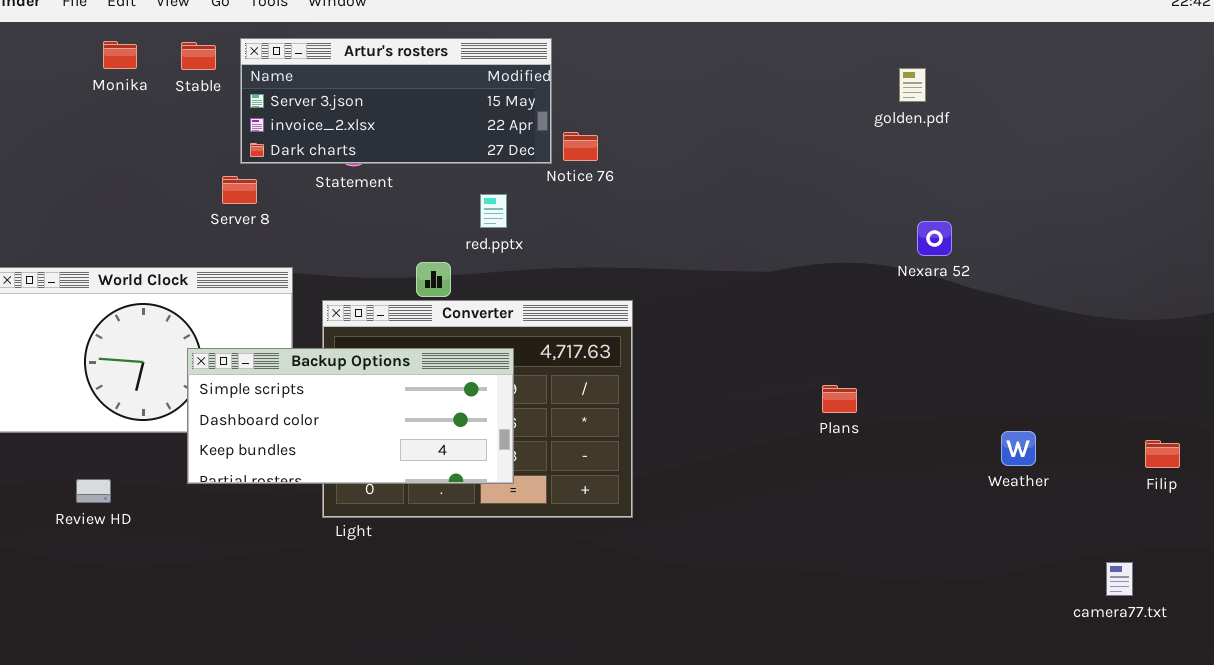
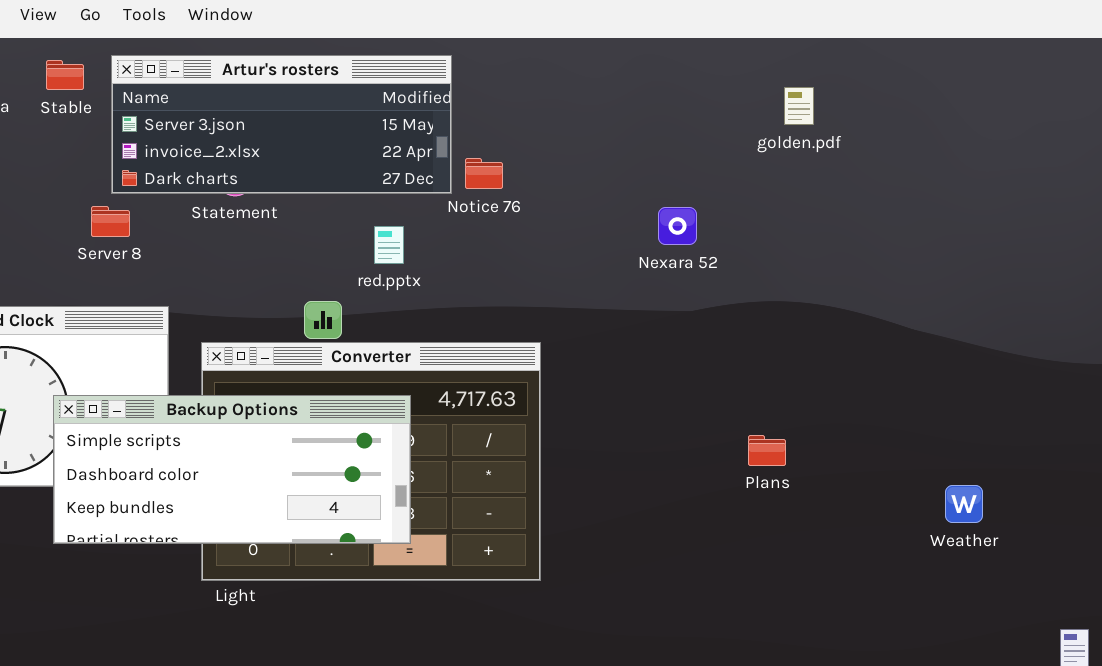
golden.pdf: [899,68,926,102] -> [784,87,814,125], moved
Nexara 52: [917,221,952,256] -> [658,207,697,245], moved

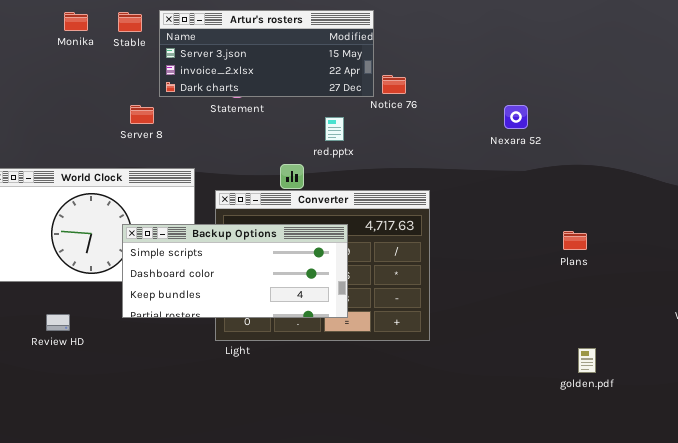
golden.pdf: [784,87,814,125] -> [578,348,596,373], moved
Server 8: [91,206,130,237] -> [130,105,154,124], moved
Plans: [748,435,786,466] -> [563,231,587,250], moved

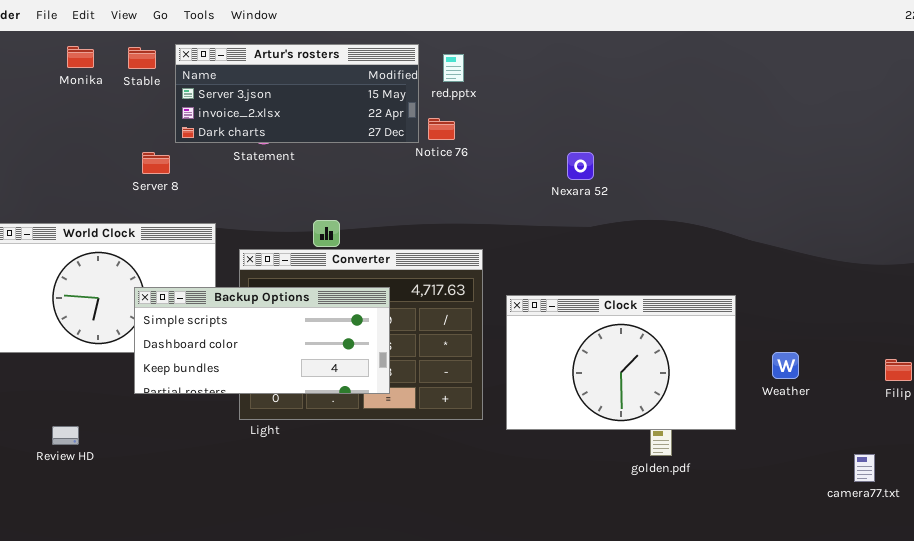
red.pptx: [325,117,344,141] -> [443,54,464,82], moved
Clock: none -> [506,295,736,430], opened
Review HD: [46,314,70,331] -> [52,426,79,445], moved

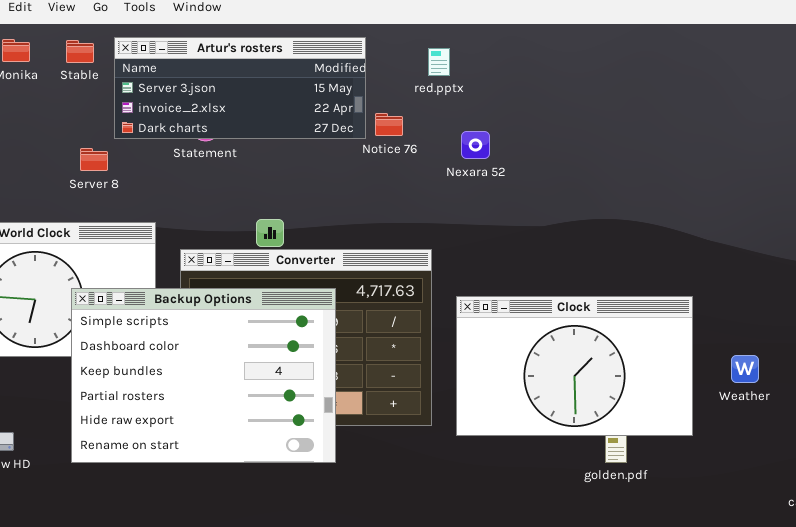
red.pptx: [443,54,464,82] -> [428,48,450,76], moved
Nexara 52: [567,152,594,180] -> [461,131,490,159], moved
Backup Options: [134,287,390,394] -> [71,288,336,463], resized

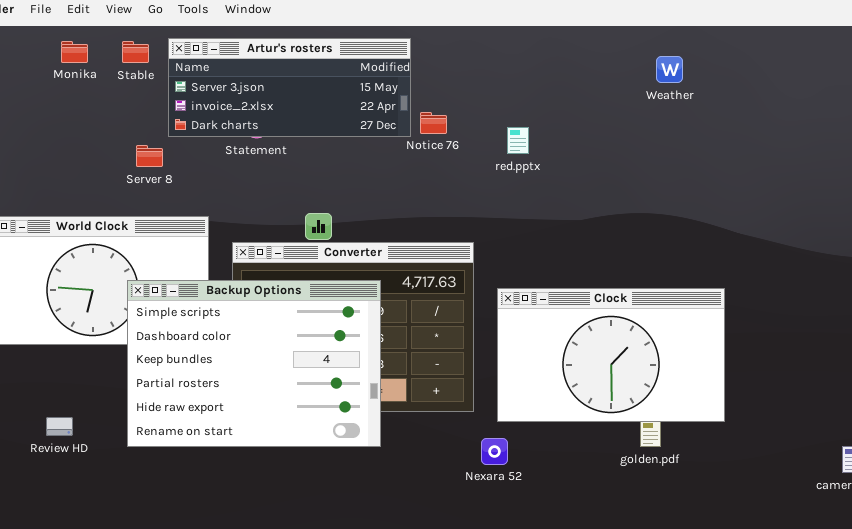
red.pptx: [428,48,450,76] -> [507,127,529,154], moved
Nexara 52: [461,131,490,159] -> [481,438,508,465], moved
Weather: [731,355,759,383] -> [656,56,683,83], moved

